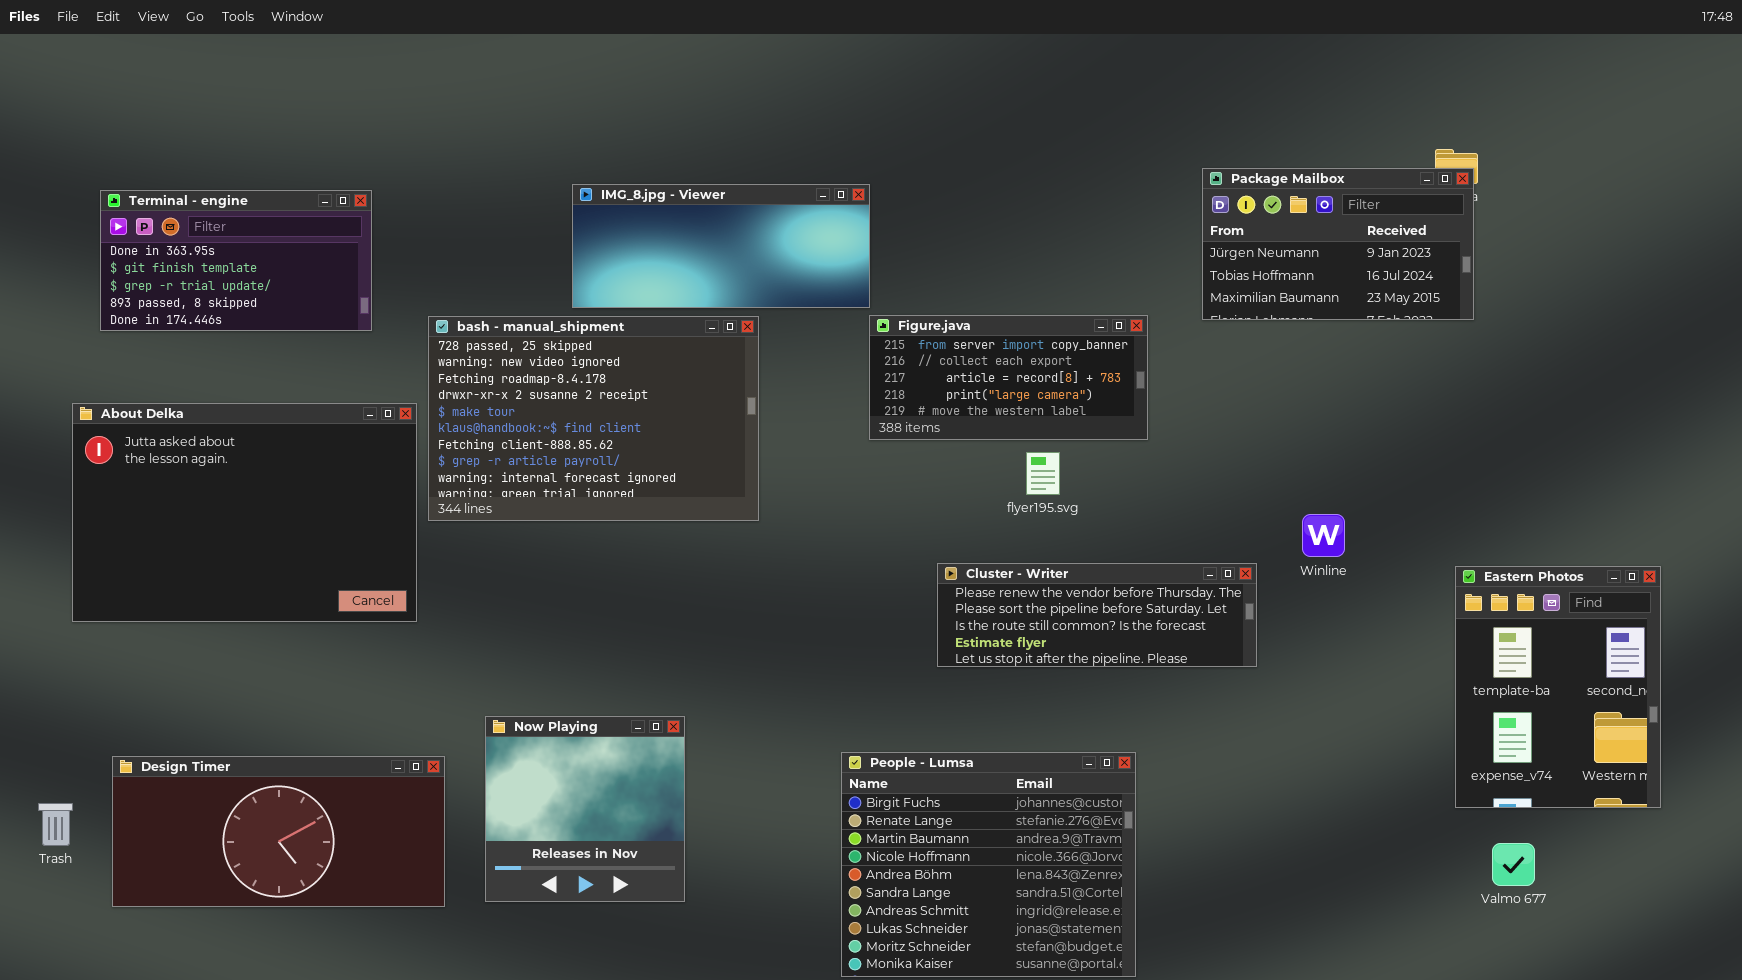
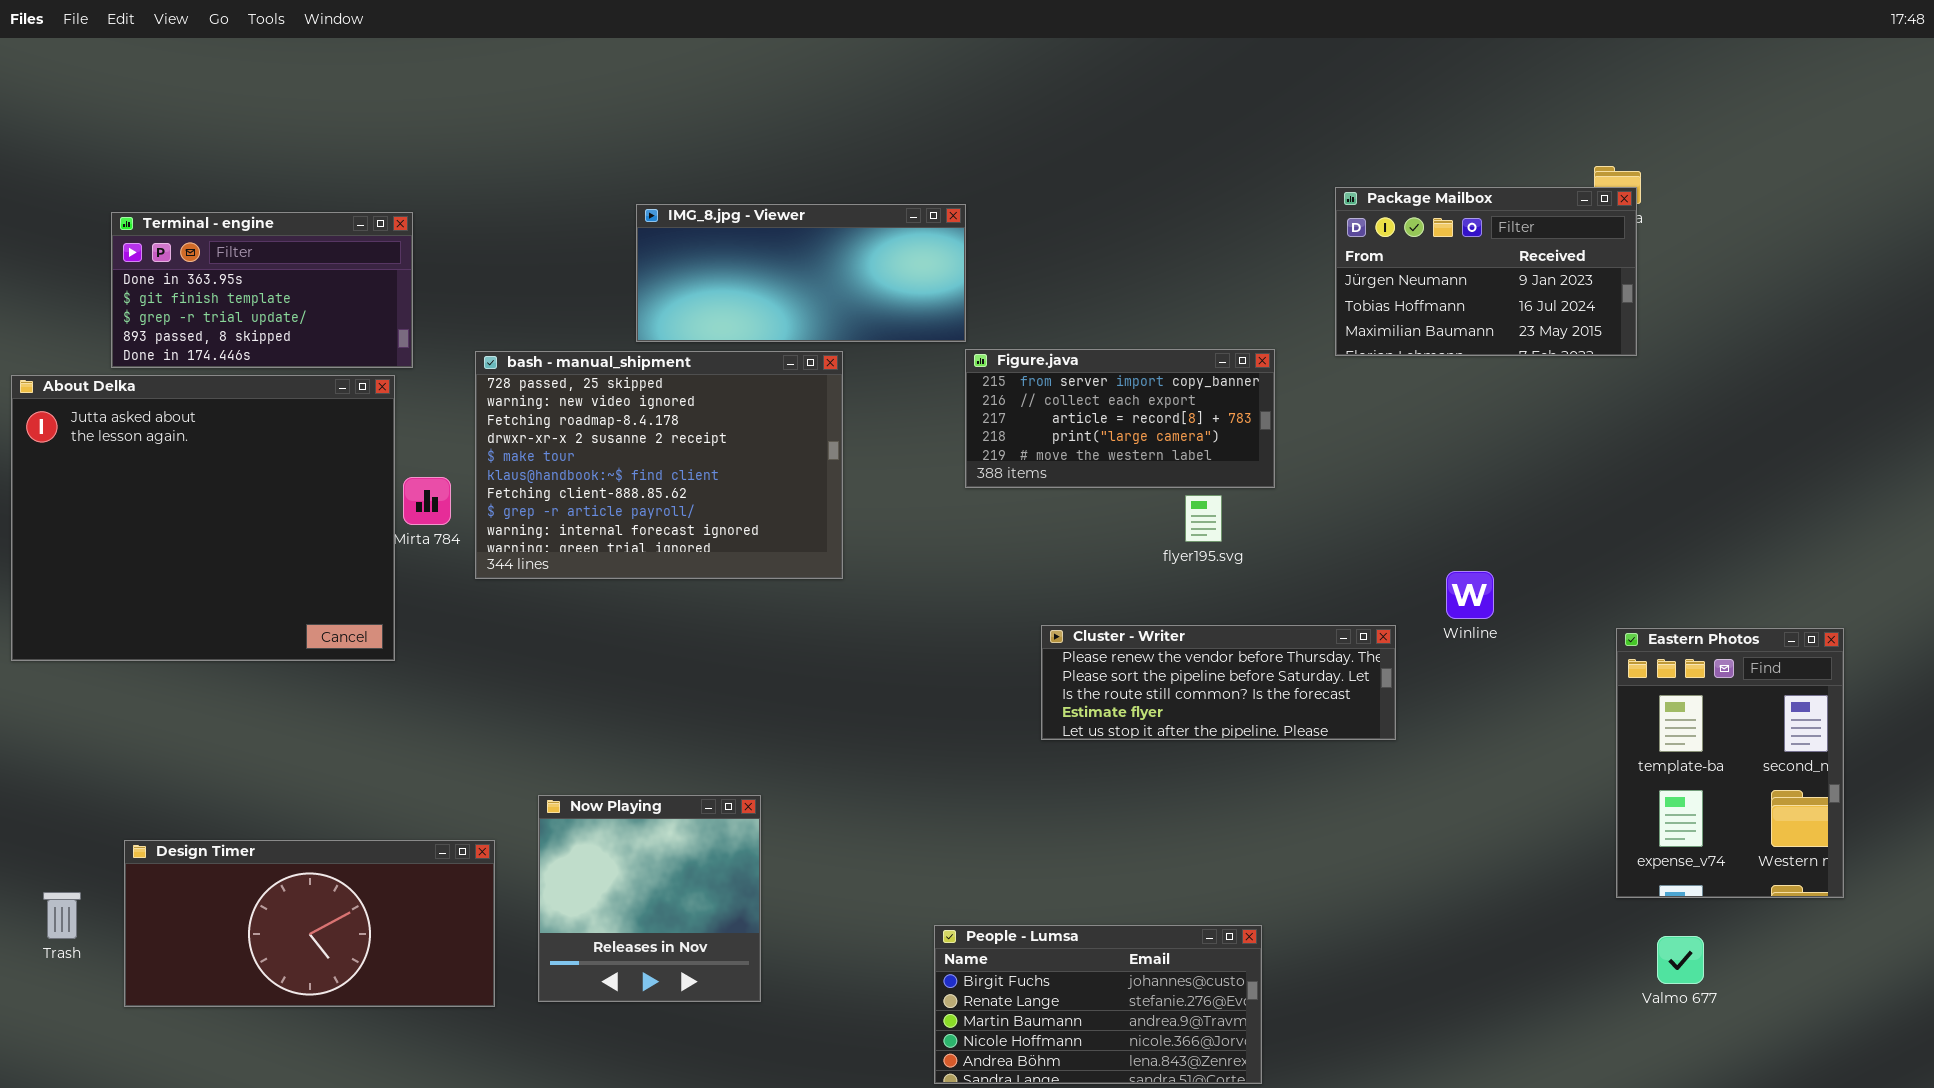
About Delka: [72,403,417,622] -> [11,375,395,661], moved, resized
flyer195.svg: [1026,452,1060,495] -> [1185,495,1222,542], moved
People - Lumsa: [841,752,1136,977] -> [934,925,1262,1084], resized

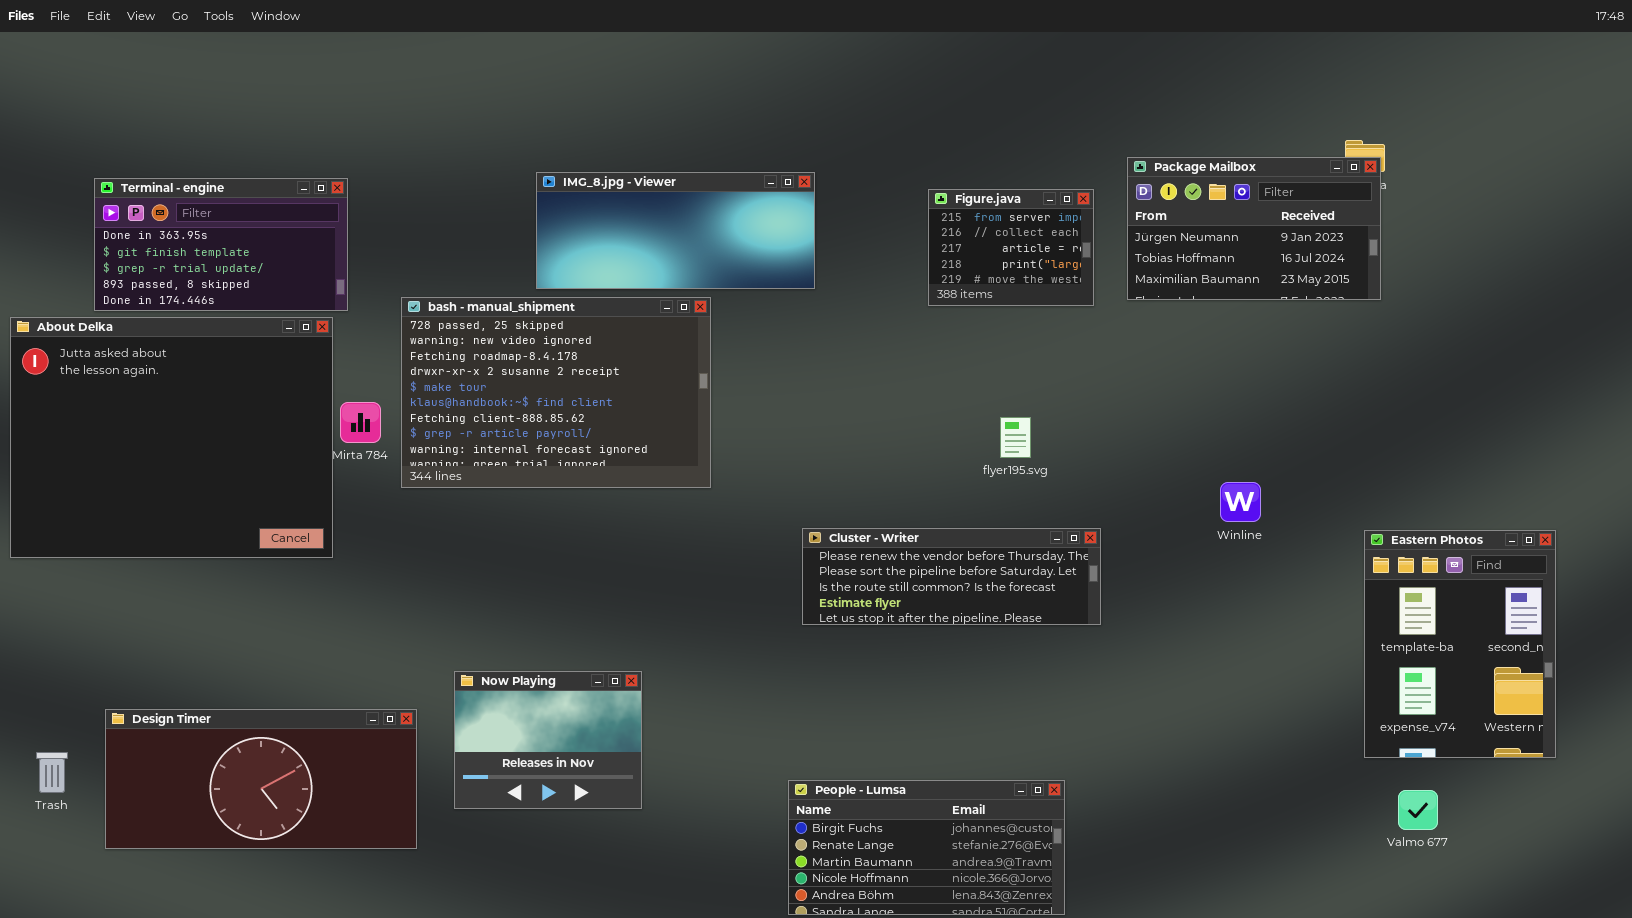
Figure.java: [965,349,1275,488] -> [928,189,1094,306], moved, resized
Cluster - Writer: [1041,625,1396,740] -> [802,528,1101,625], moved
Now Playing: [538,795,761,1002] -> [454,671,642,809], resized

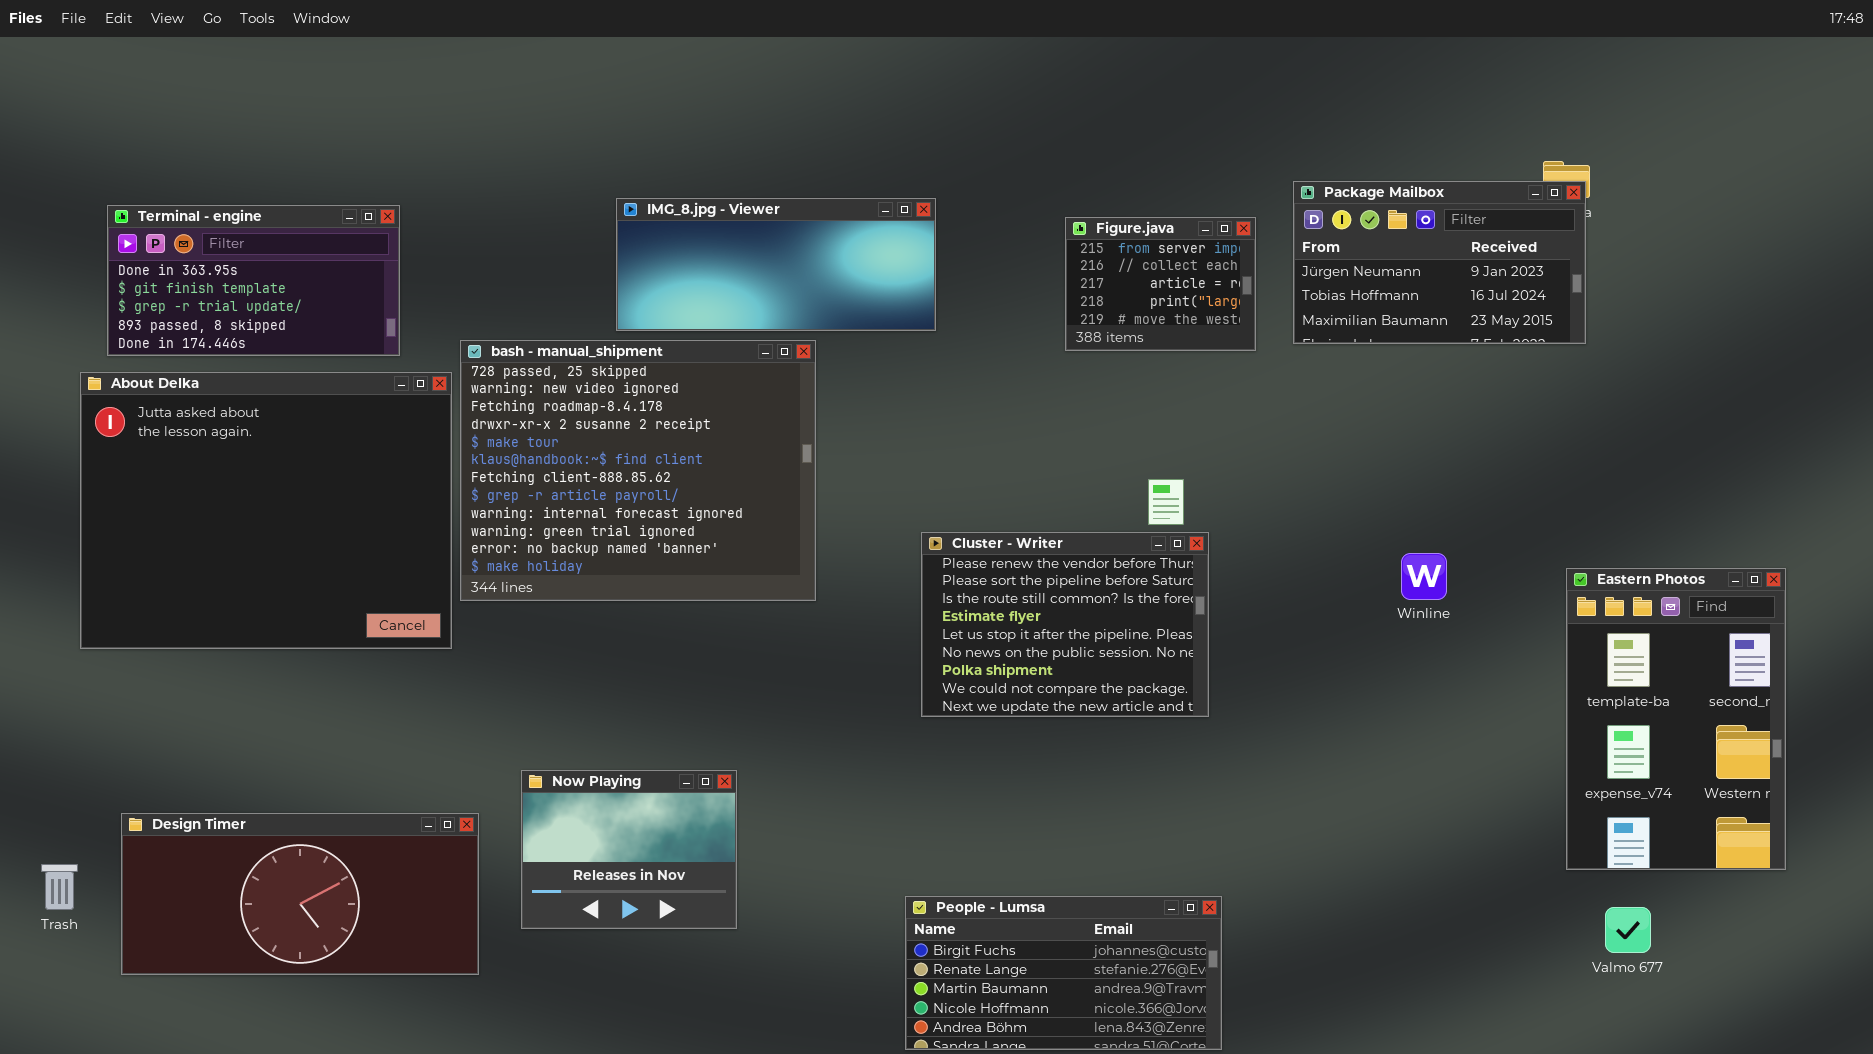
bash - manual_shipment: [401,297,711,488] -> [460,340,816,601], resized
About Delka: [10,317,333,558] -> [80,372,452,649], moved
Cluster - Writer: [802,528,1101,625] -> [921,532,1209,717], resized
Eastern Photos: [1364,530,1556,758] -> [1566,568,1786,870], resized

